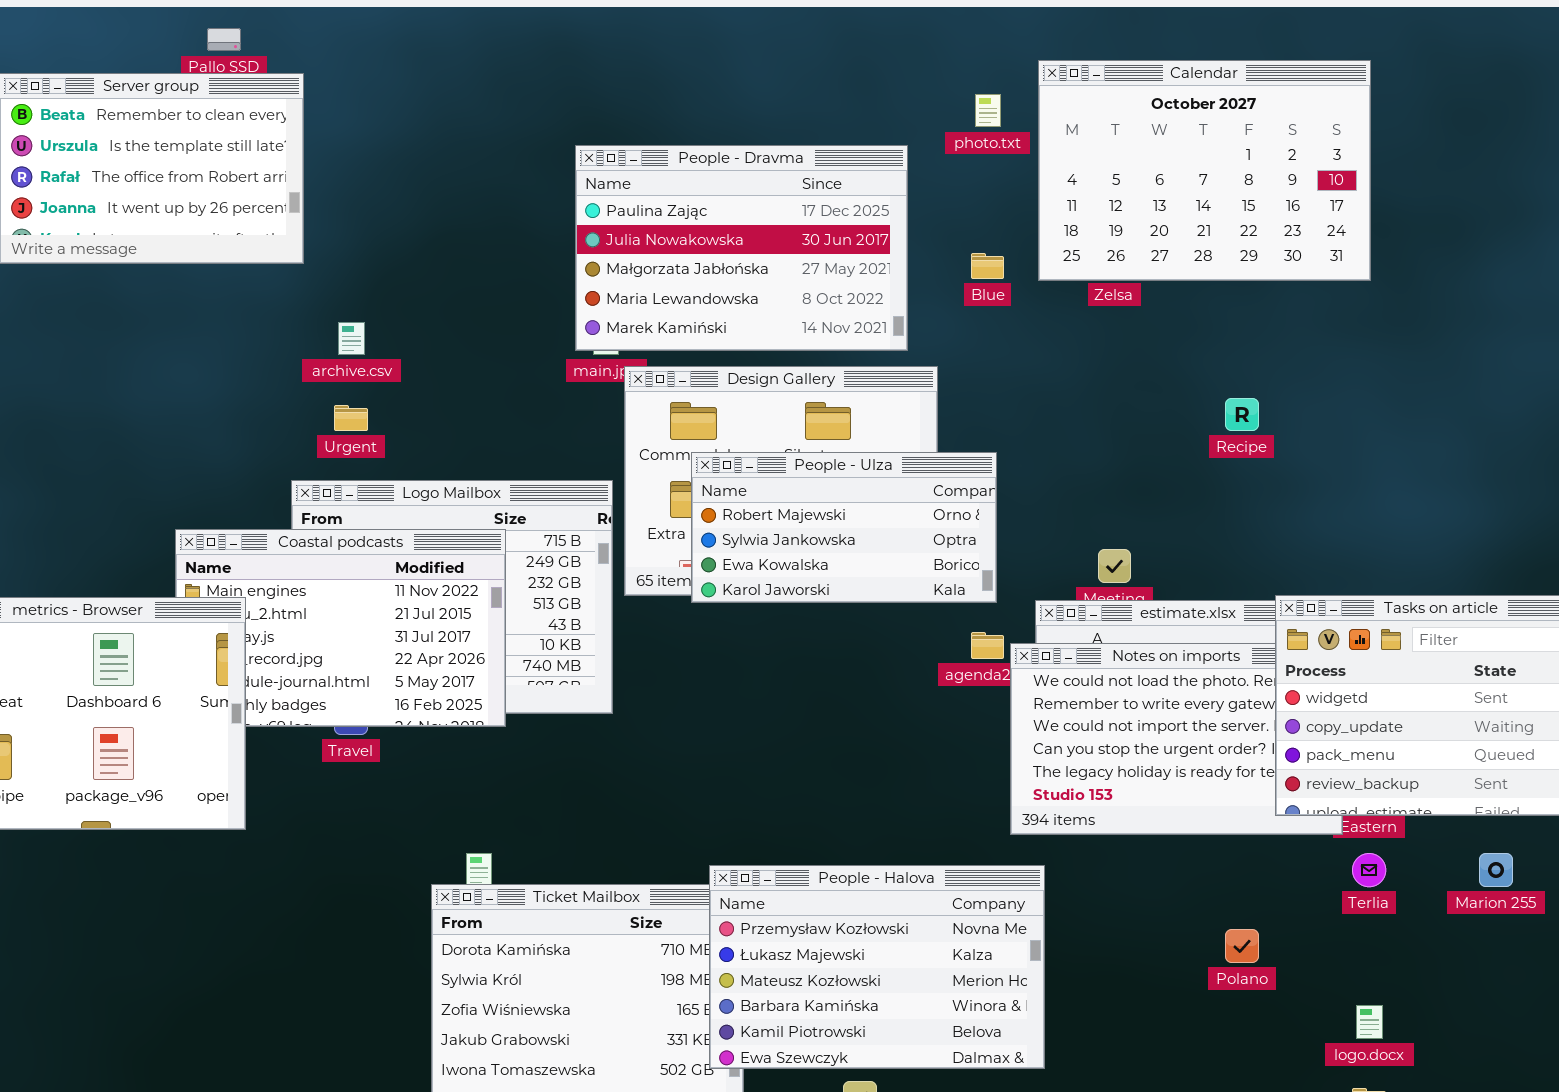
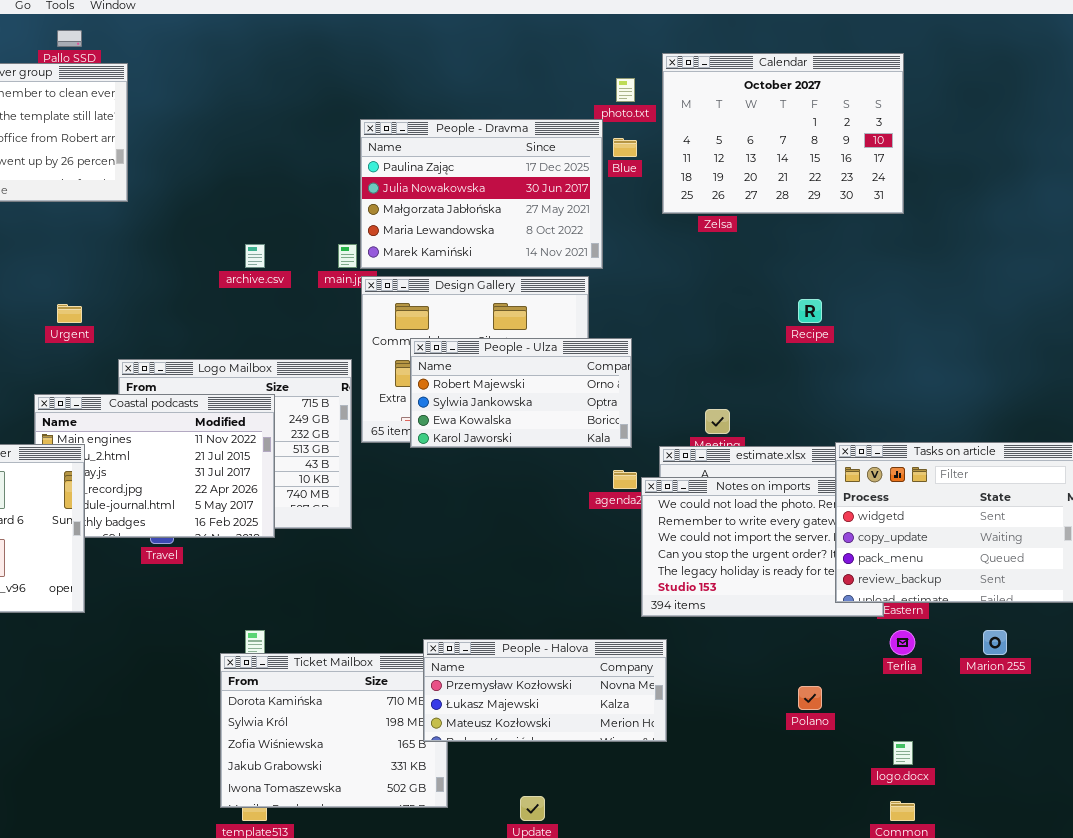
People - Dravma: [575,145,908,351] -> [360,119,603,269], moved
Blue: [971,253,1004,279] -> [613,138,637,157], moved
archive.csv: [338,322,365,355] -> [245,244,265,268], moved
Urgent: [334,405,368,431] -> [57,304,82,323], moved
People - Halova: [709,865,1045,1069] -> [423,639,667,742], resized

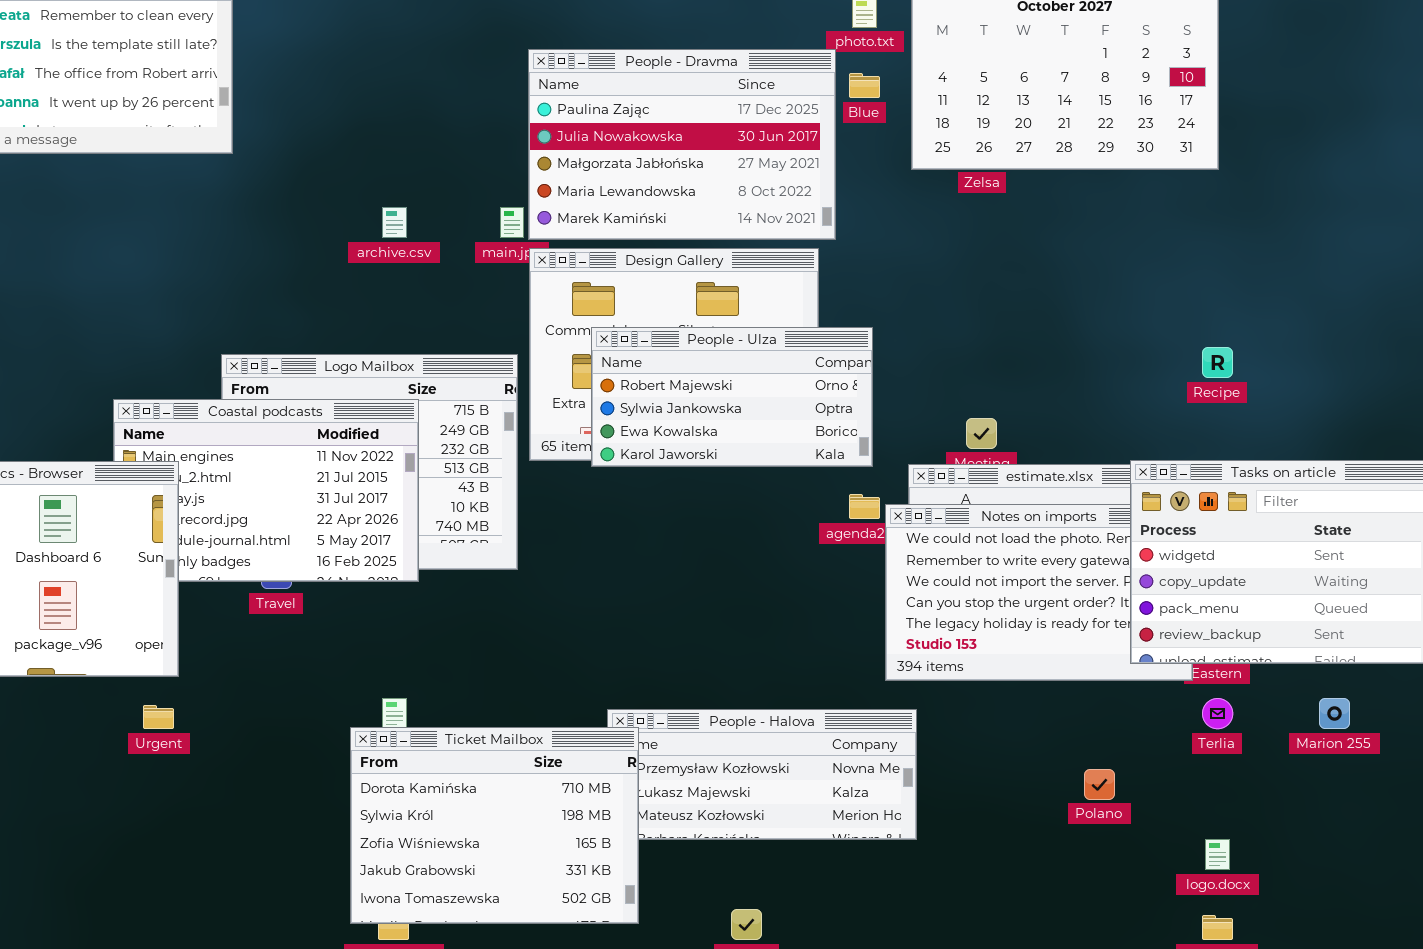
Recipe: [798,299,822,323] -> [1202,347,1233,378], moved
Urgent: [57,304,82,323] -> [143,705,174,729], moved
Ticket Mailbox: [220,653,448,808] -> [350,727,639,924], raised

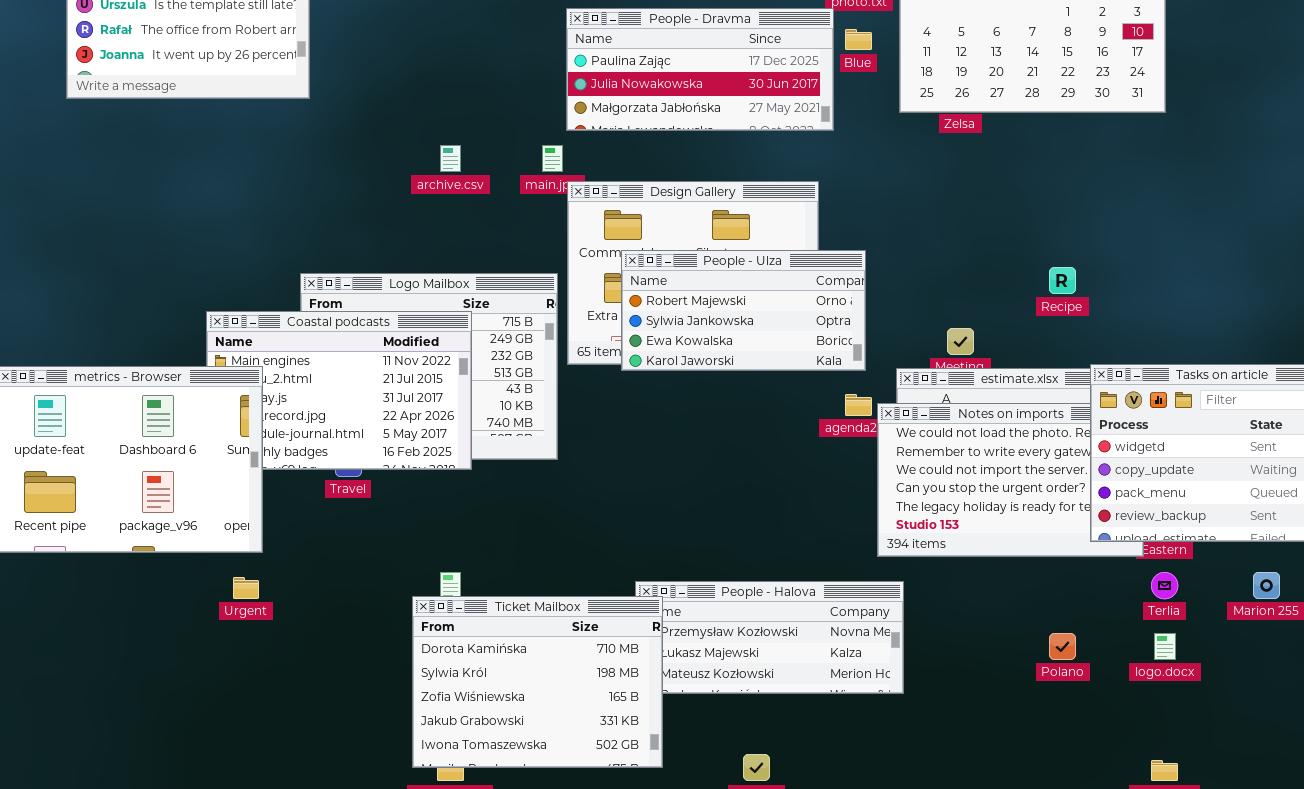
People - Dravma: [528,49,836,240] -> [566,8,834,131], resized
Recipe: [1202,347,1233,378] -> [1049,267,1076,294], moved
logo.docx: [1205,839,1230,870] -> [1154,633,1176,660], moved

